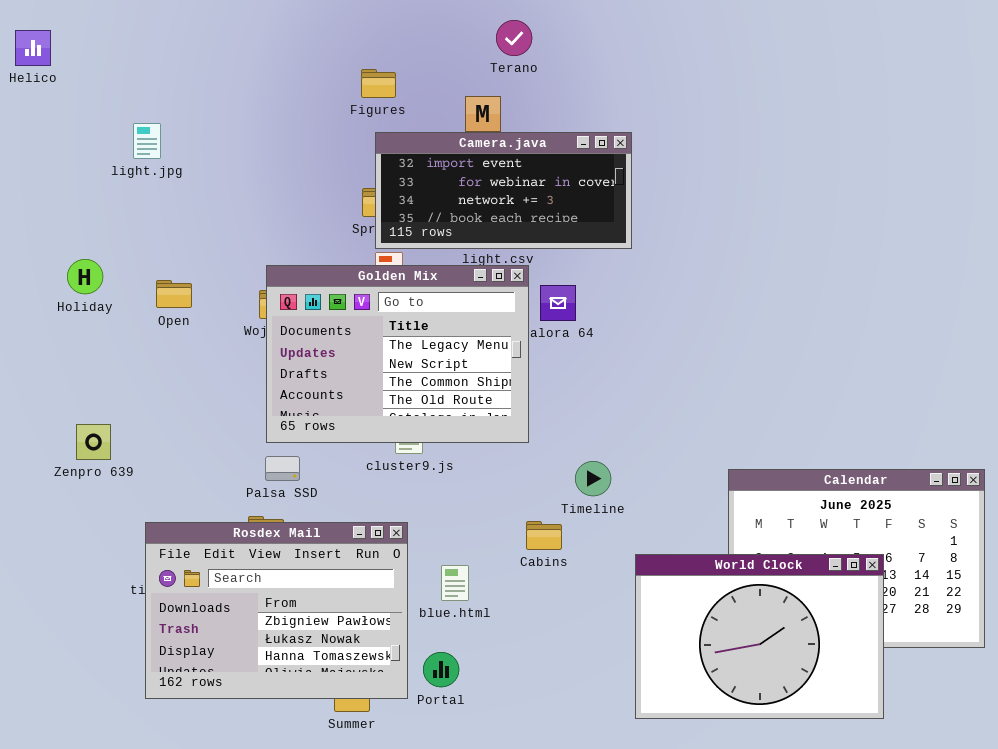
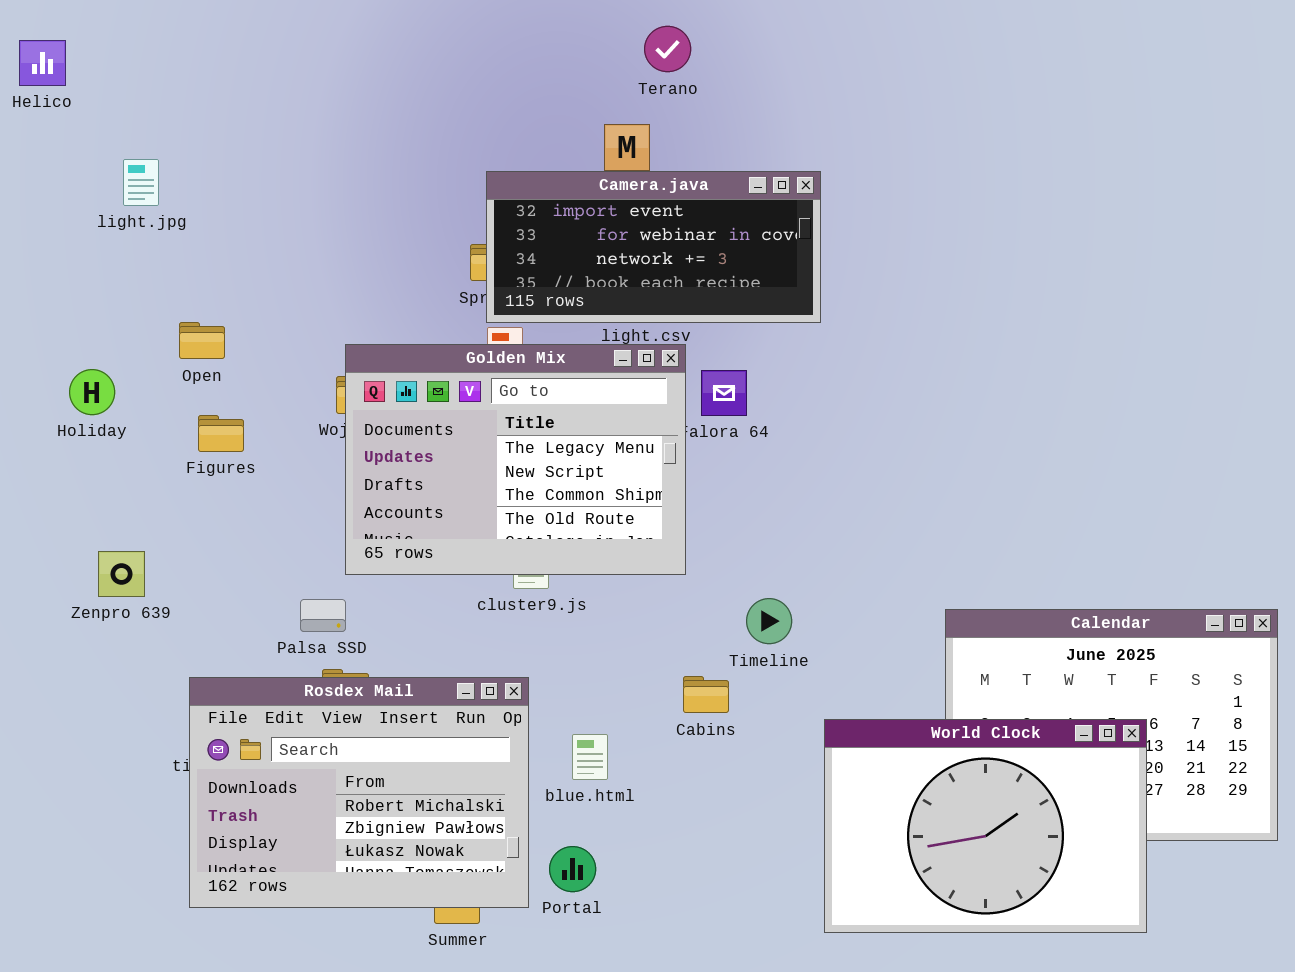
Figures: [361,69,396,98] -> [198,415,244,452], moved
light.jpg: [133,123,161,159] -> [123,159,159,206], moved
Holiday: [67,259,103,294] -> [69,369,115,415], moved
Open: [156,280,192,308] -> [179,322,225,359], moved
Palsa SSD: [265,456,300,481] -> [300,599,346,632], moved
Rosdex Mail: [145,522,408,699] -> [189,677,529,908], scrolled up 1 row

